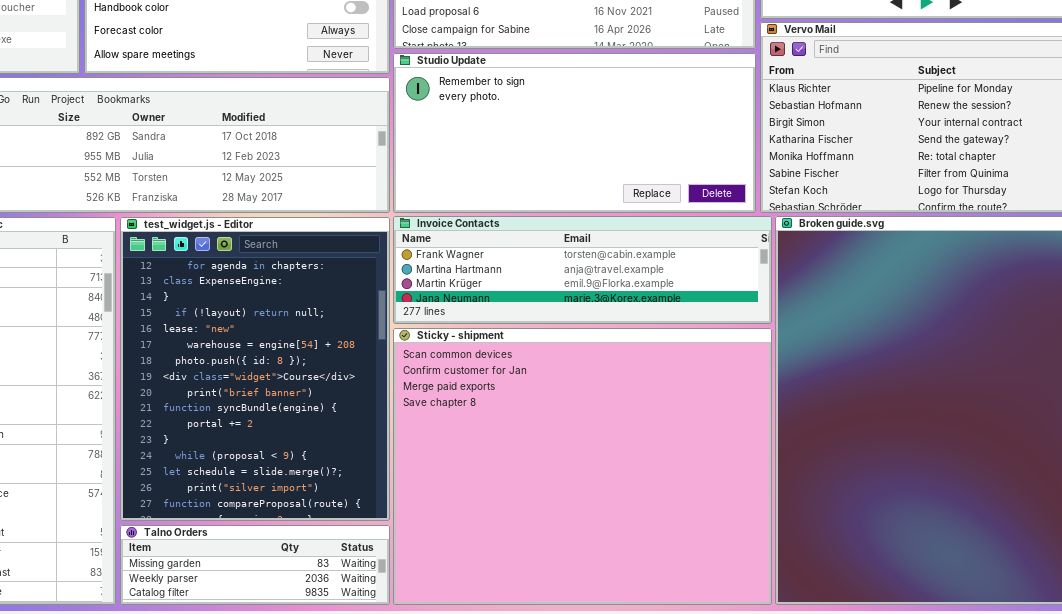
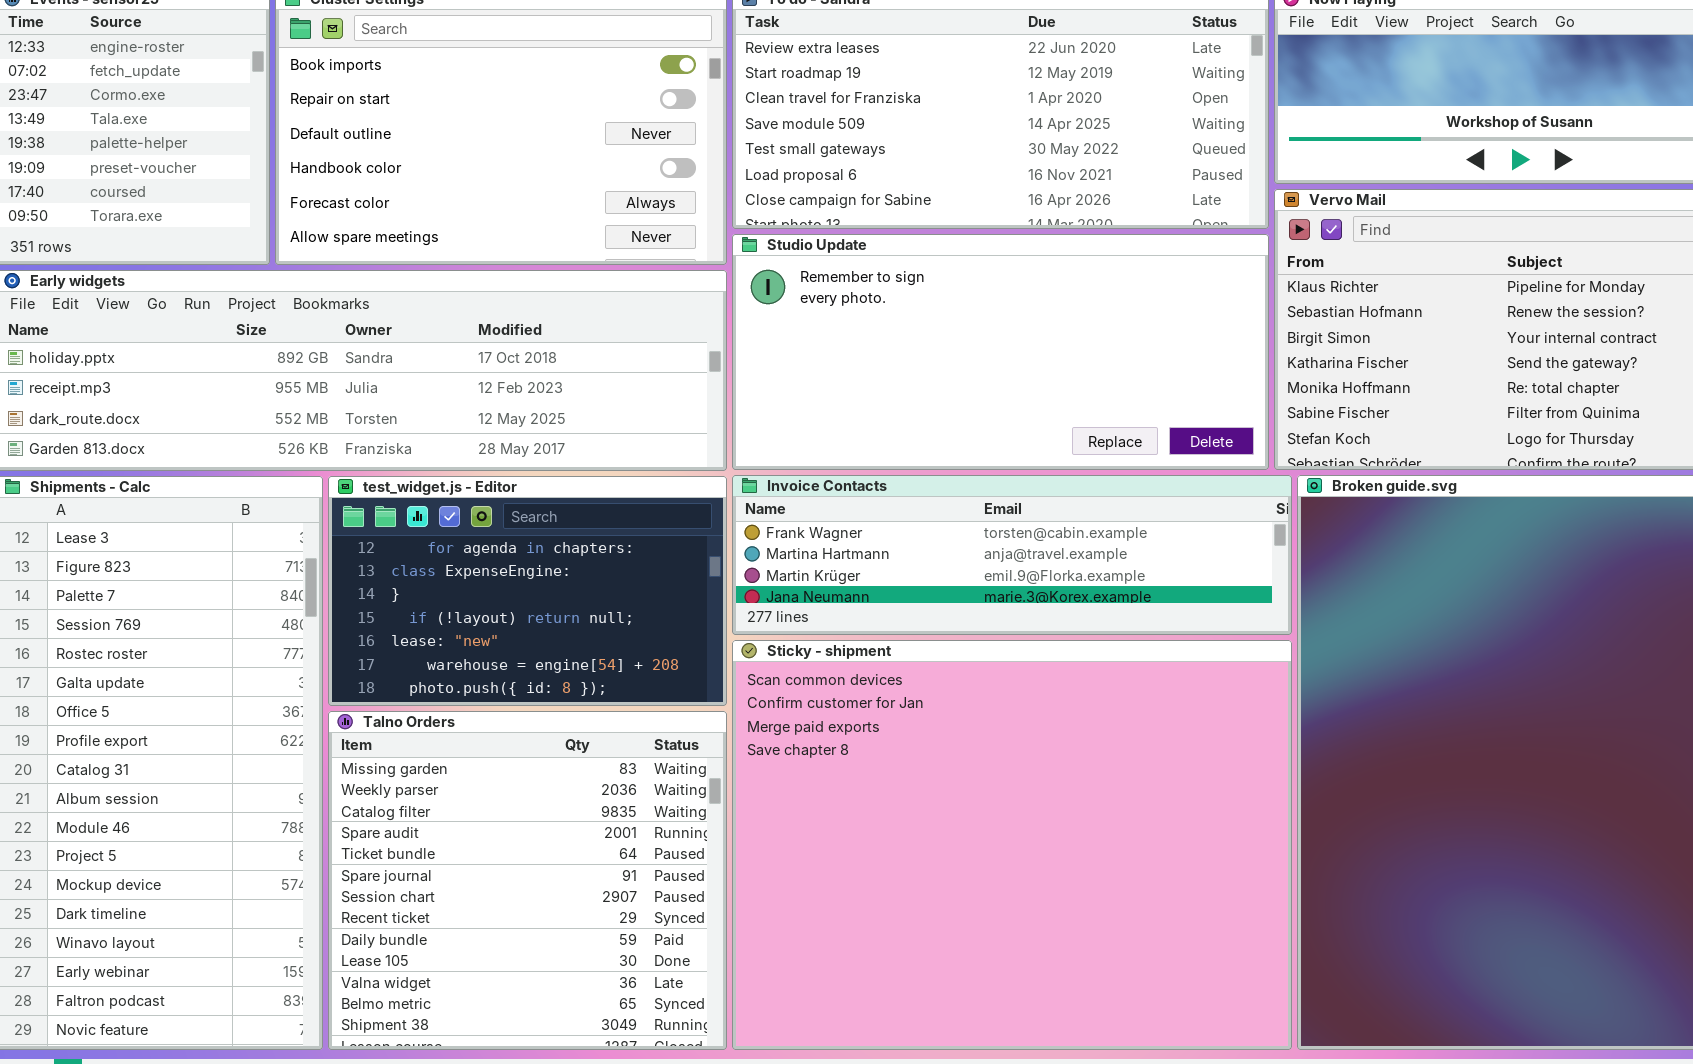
test_widget.js - Editor: [120,217,390,521] -> [328,476,727,706], resized
Talno Orders: [120,525,390,605] -> [328,711,727,1050], resized

